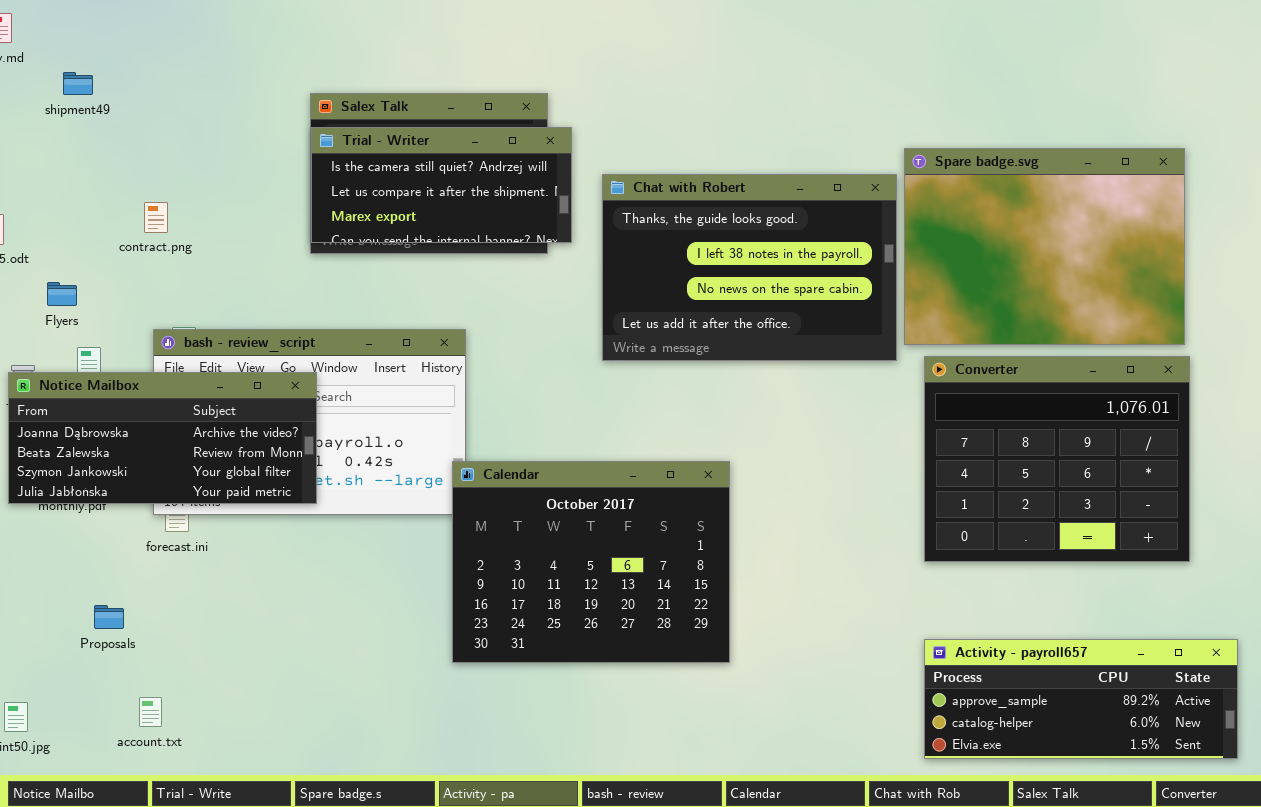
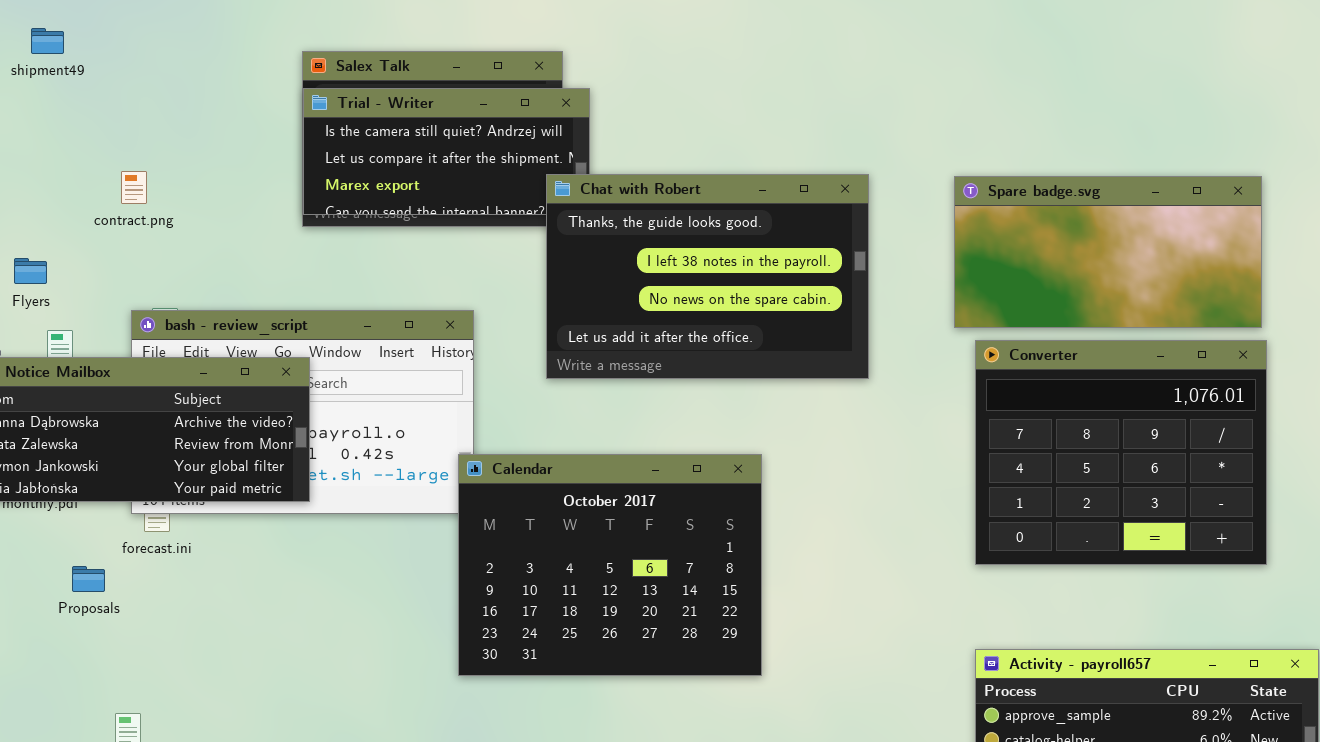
Spare badge.svg: [904,148,1185,345] -> [954,176,1262,328], resized
Chat with Robert: [602,174,897,361] -> [546,174,869,379], moved
Proposals: [94,605,124,629] -> [72,566,105,592], moved

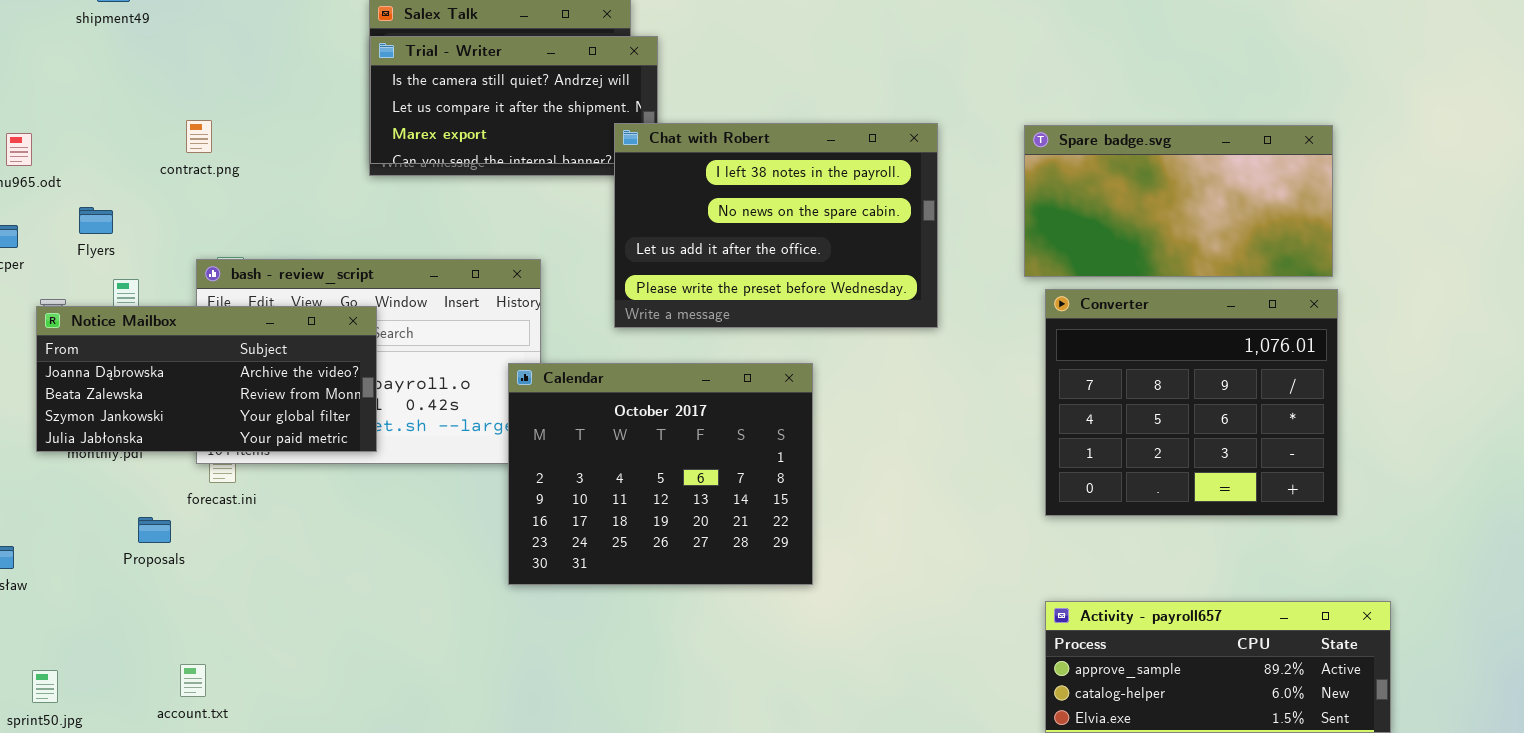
Chat with Robert: [546,174,869,379] -> [614,123,938,328], scrolled down 1 row
Calendar: [458,454,762,676] -> [508,363,813,585], moved

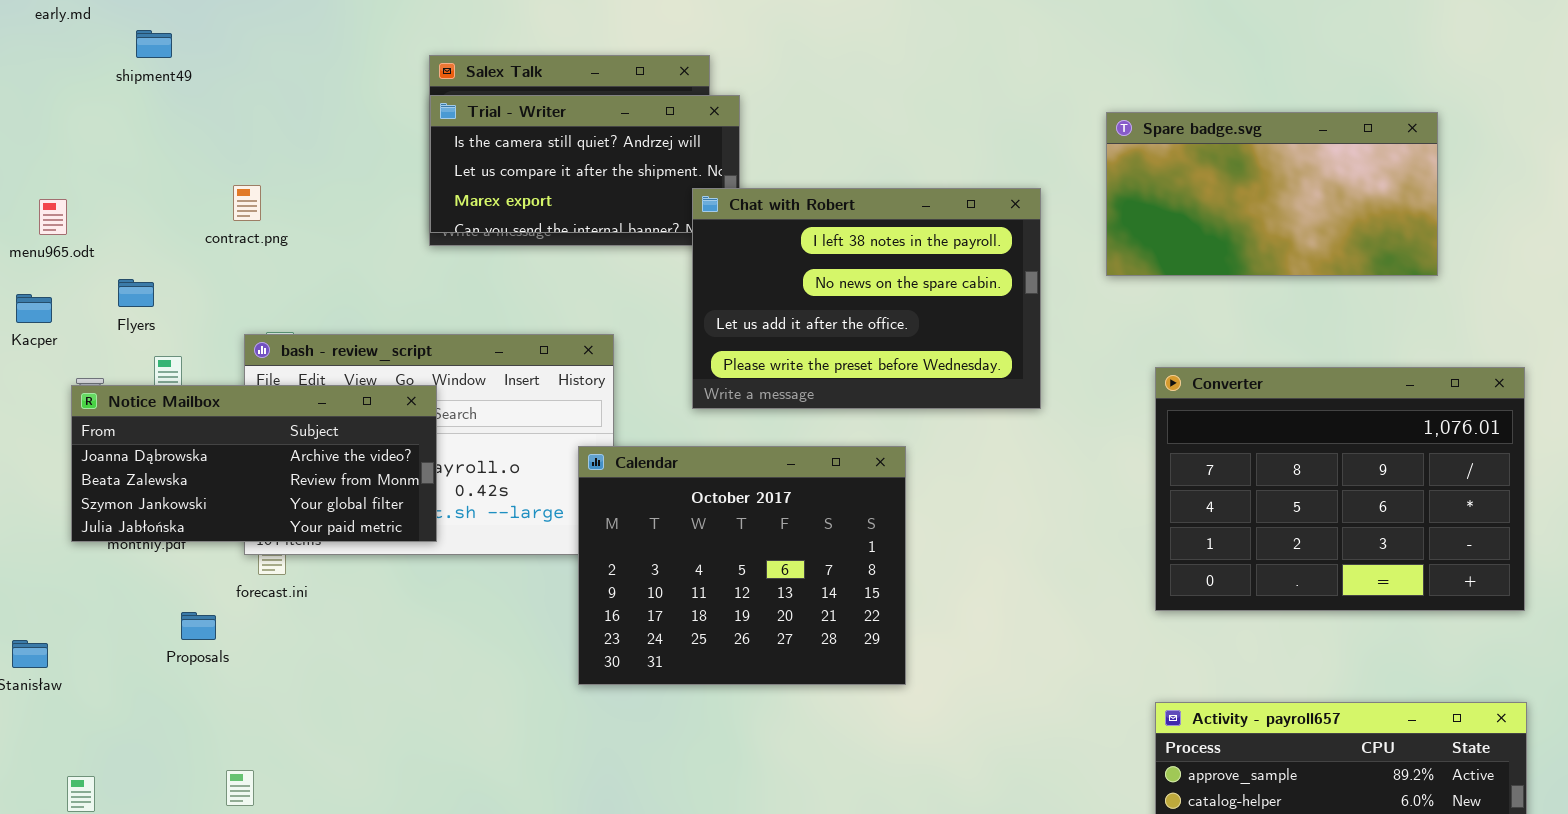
Spare badge.svg: [1024,125,1333,277] -> [1106,112,1438,276], moved
Converter: [1045,289,1338,516] -> [1155,367,1525,611], resized

